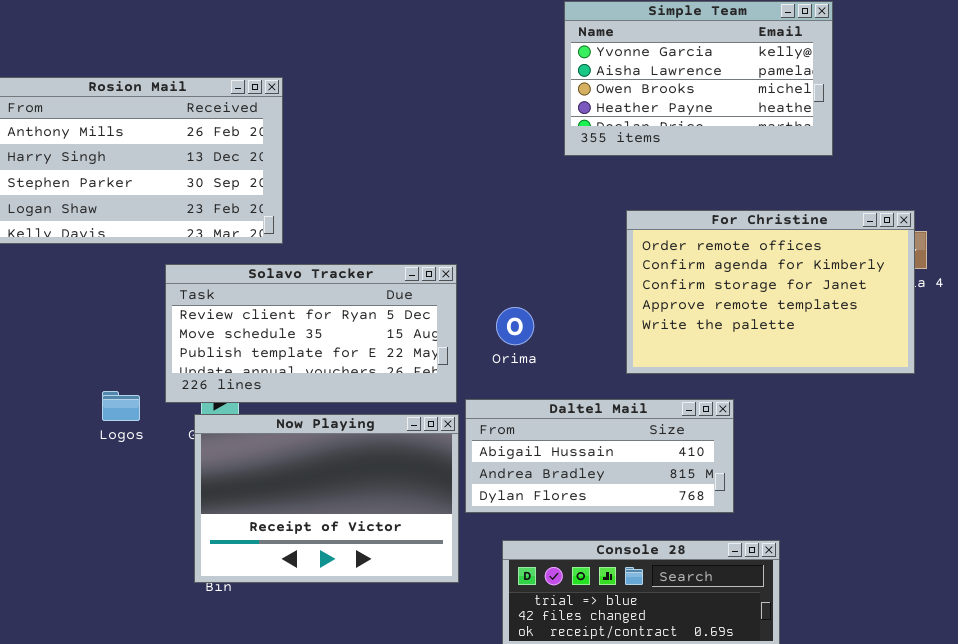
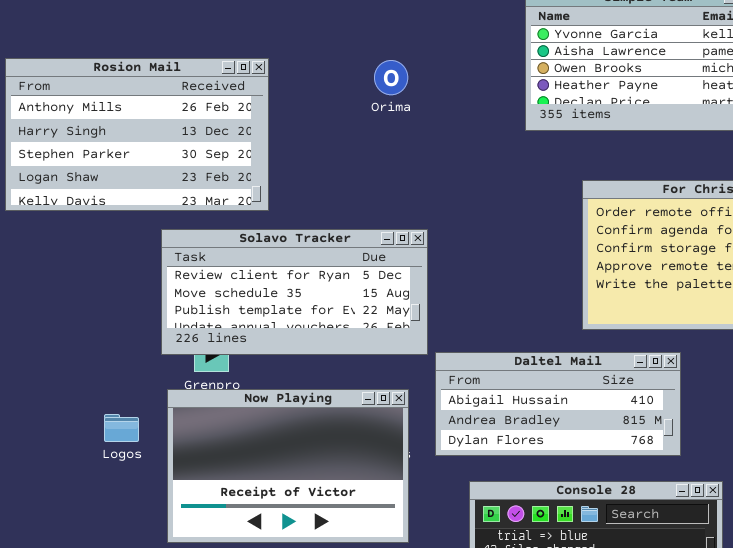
Orima: [496,307,534,345] -> [374,60,408,95], moved
Logos: [102,391,140,421] -> [104,414,139,442], moved
Now Playing: [194,414,459,583] -> [167,389,409,543], moved

